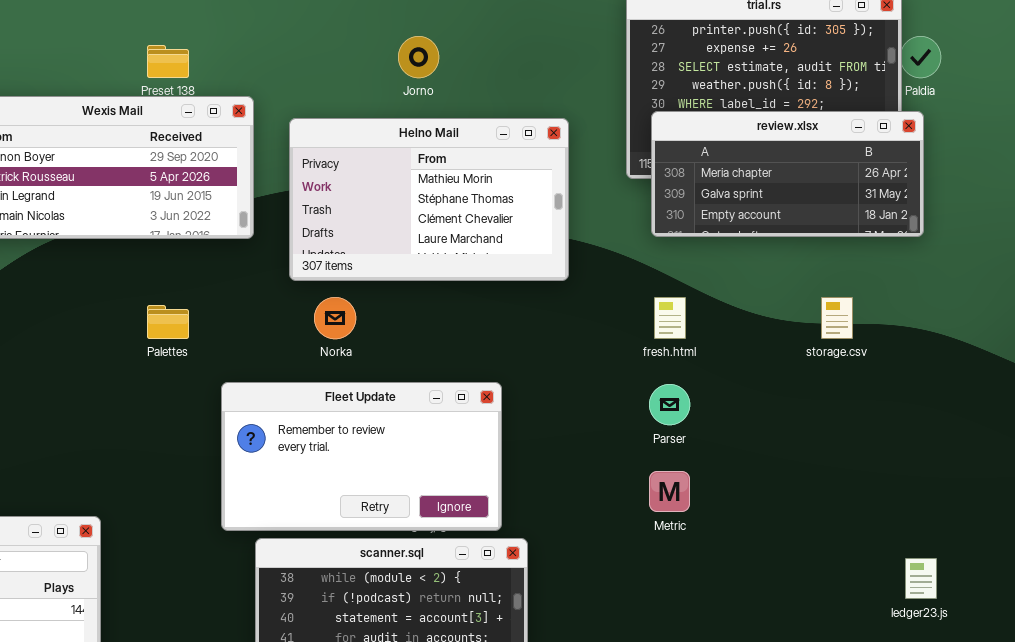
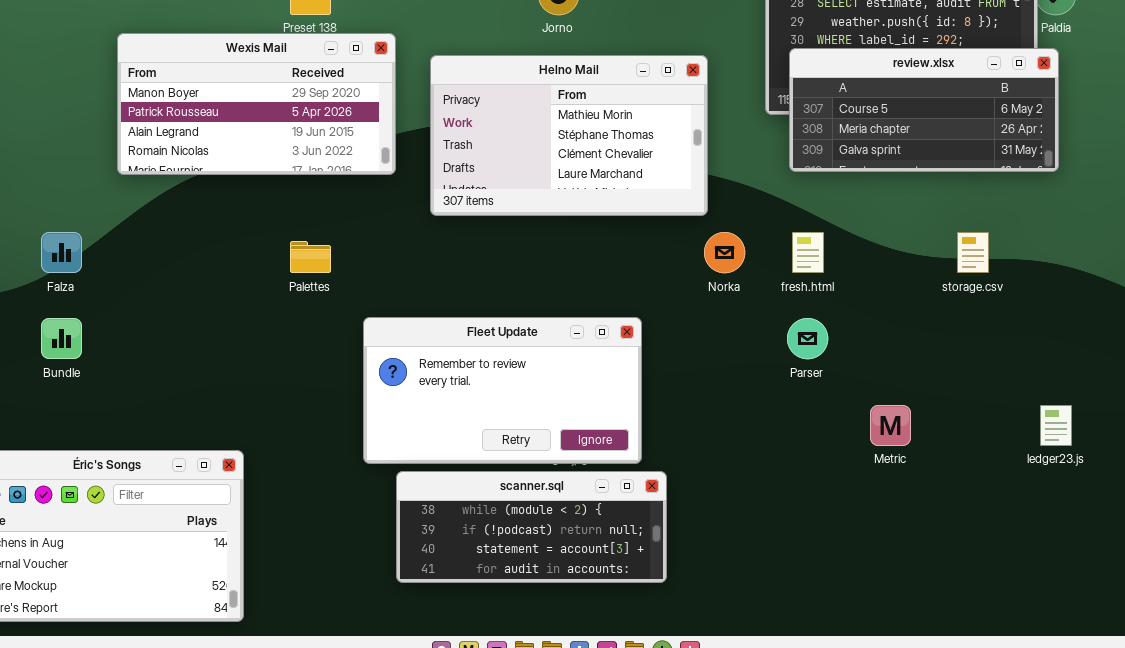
review.xlsx: [651,111,924,237] -> [789,48,1059,172], scrolled up 1 row
Norka: [314,297,356,339] -> [704,232,745,273], moved
Metric: [649,471,690,512] -> [870,405,911,446], moved
ledger23.js: [905,558,937,599] -> [1040,405,1072,446], moved

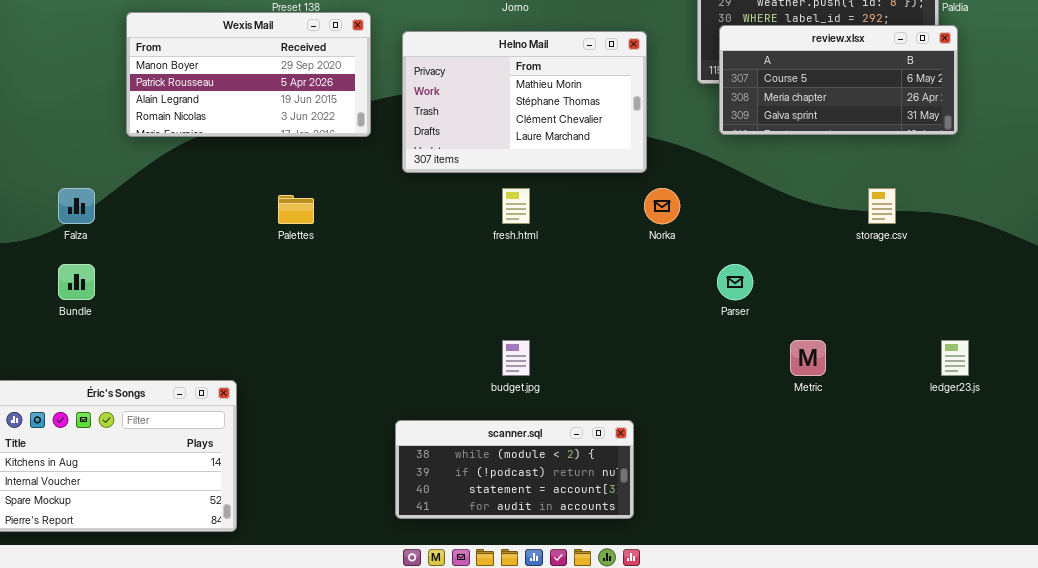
fresh.html: [792,232,824,273] -> [502,188,530,224], moved
Fleet Update: [363,317,642,464] -> none, closed
scanner.sql: [396,471,667,583] -> [395,420,634,519], moved

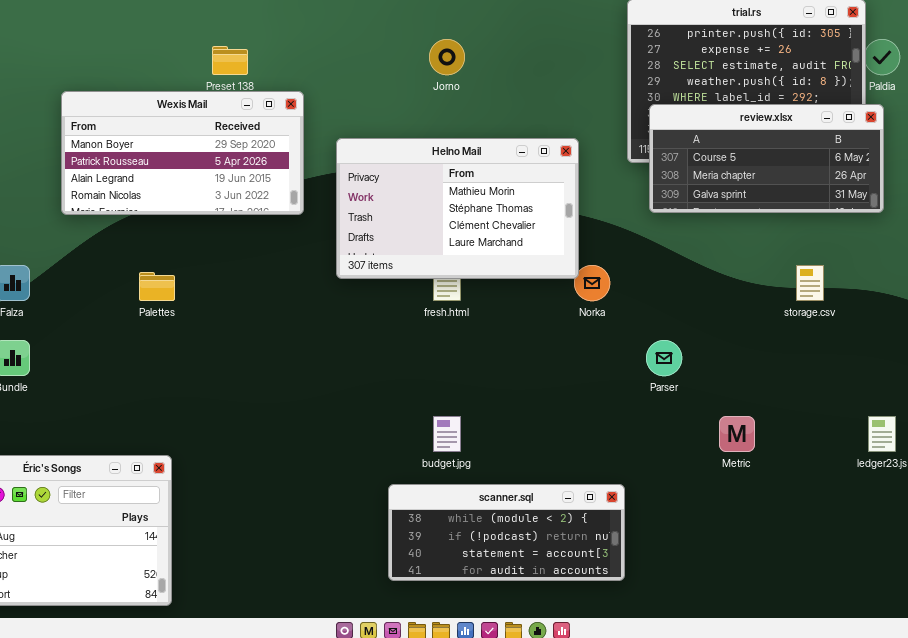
Helno Mail: [402,31,647,173] -> [336,138,579,279], moved
Palettes: [278,195,314,224] -> [139,272,175,301], moved
scanner.sql: [395,420,634,519] -> [388,484,625,581], moved

